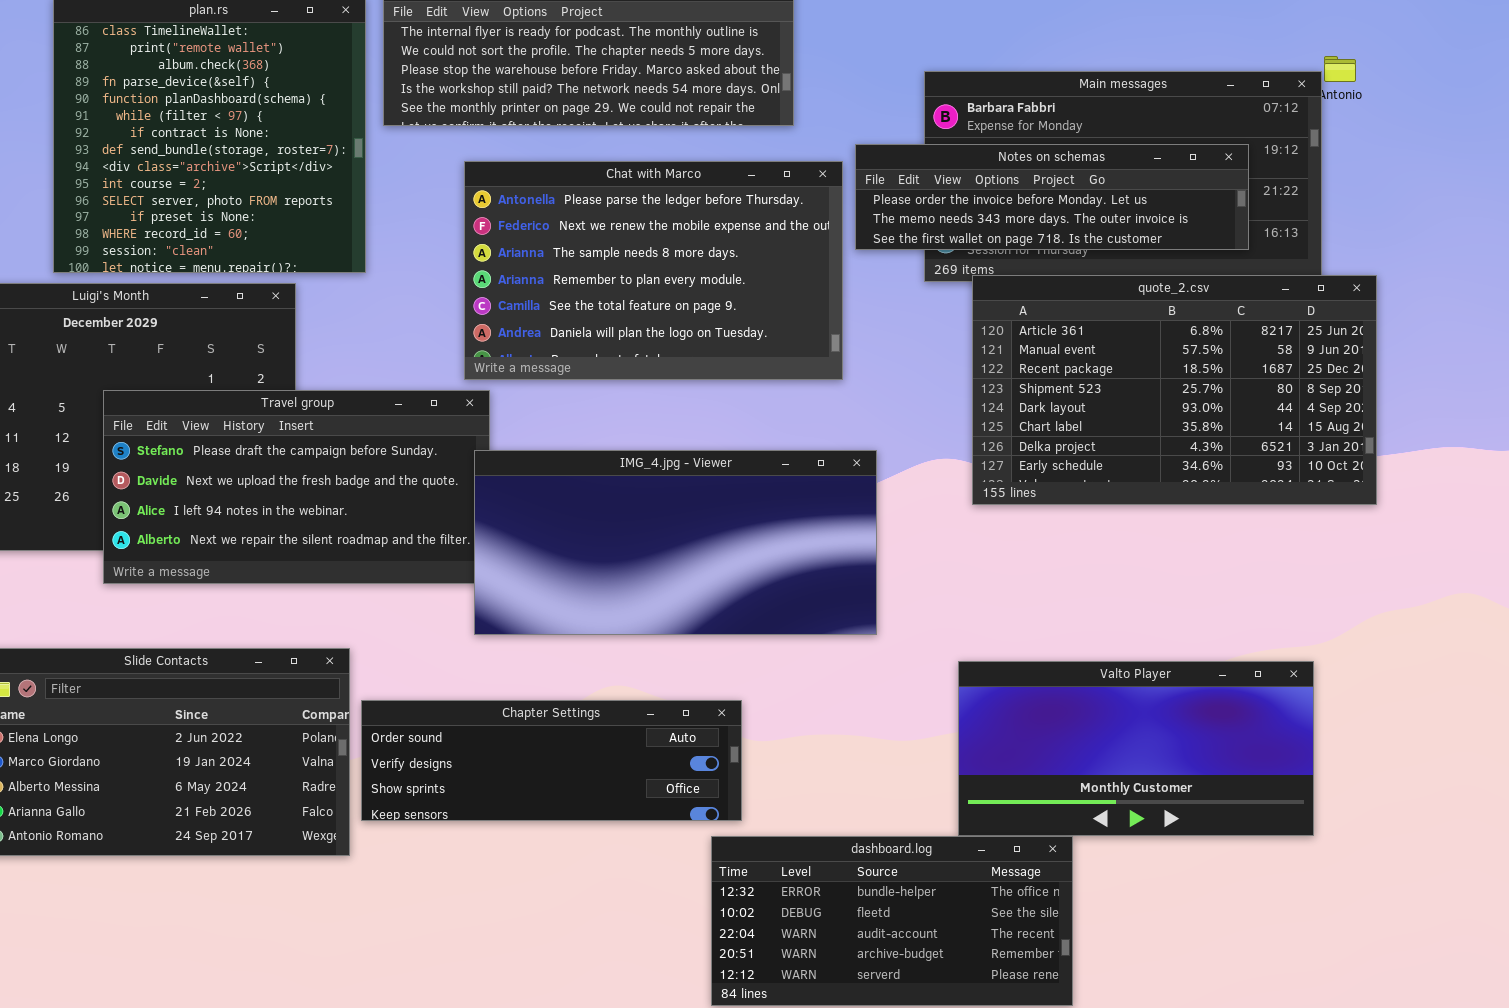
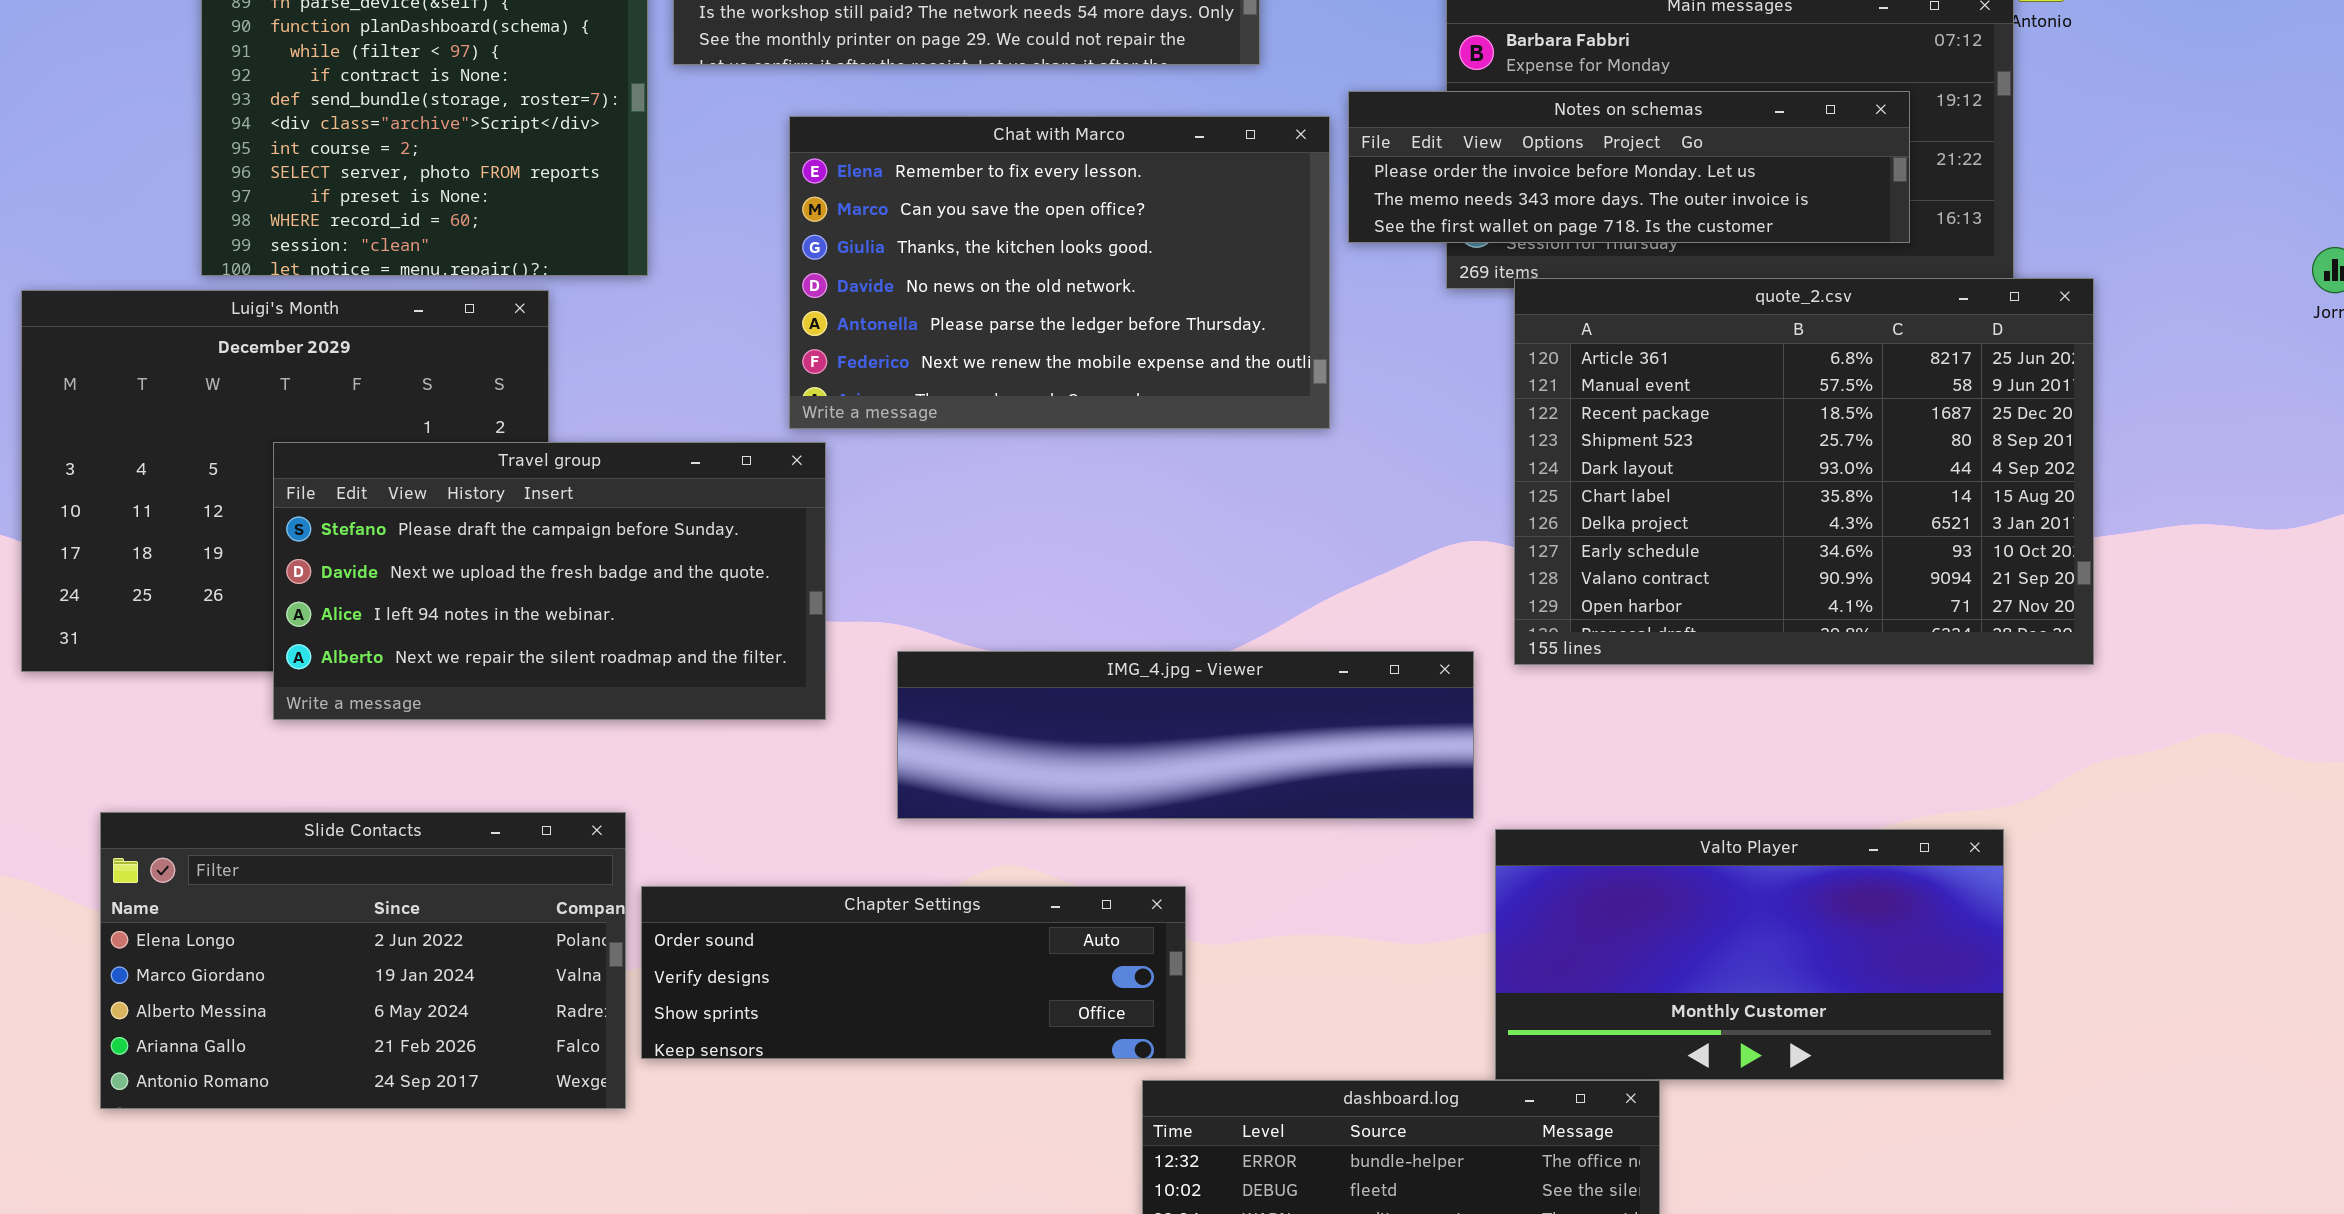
Chat with Marco: [464,161,843,380] -> [789,116,1330,429], scrolled up 4 rows
quote_2.csv: [972,275,1377,505] -> [1514,278,2094,665], resized
IMG_4.jpg - Viewer: [474,450,877,635] -> [897,651,1474,819], moved, resized

